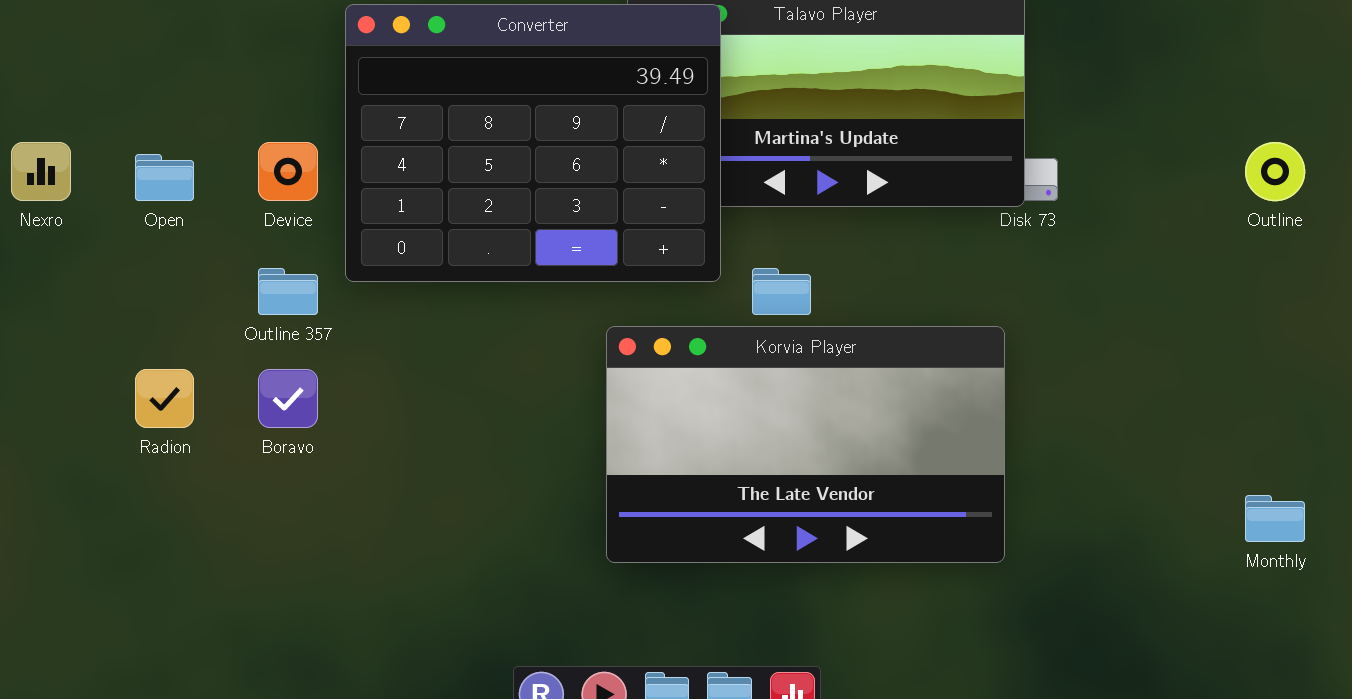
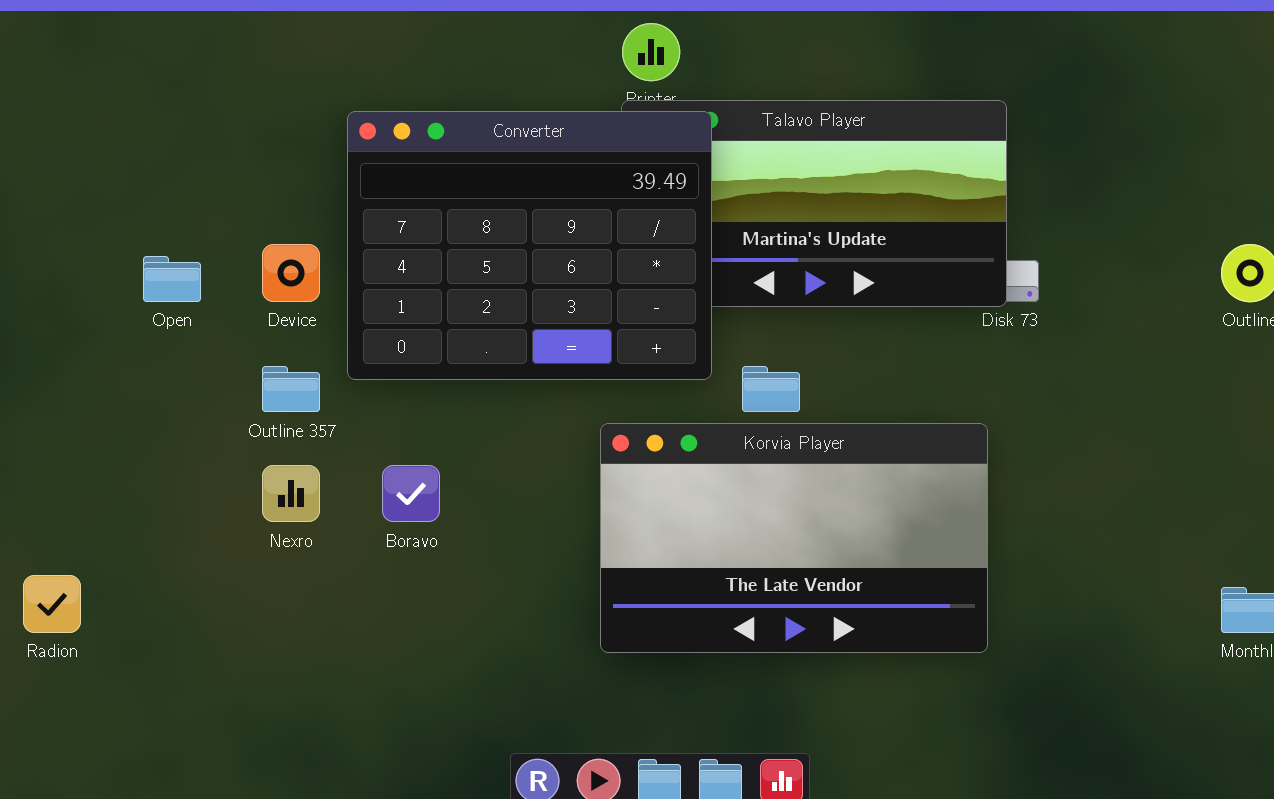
Nexro: [11,142,71,201] -> [262,465,320,522], moved
Radion: [135,369,194,428] -> [23,575,81,633], moved
Boravo: [258,369,318,428] -> [382,465,440,522], moved

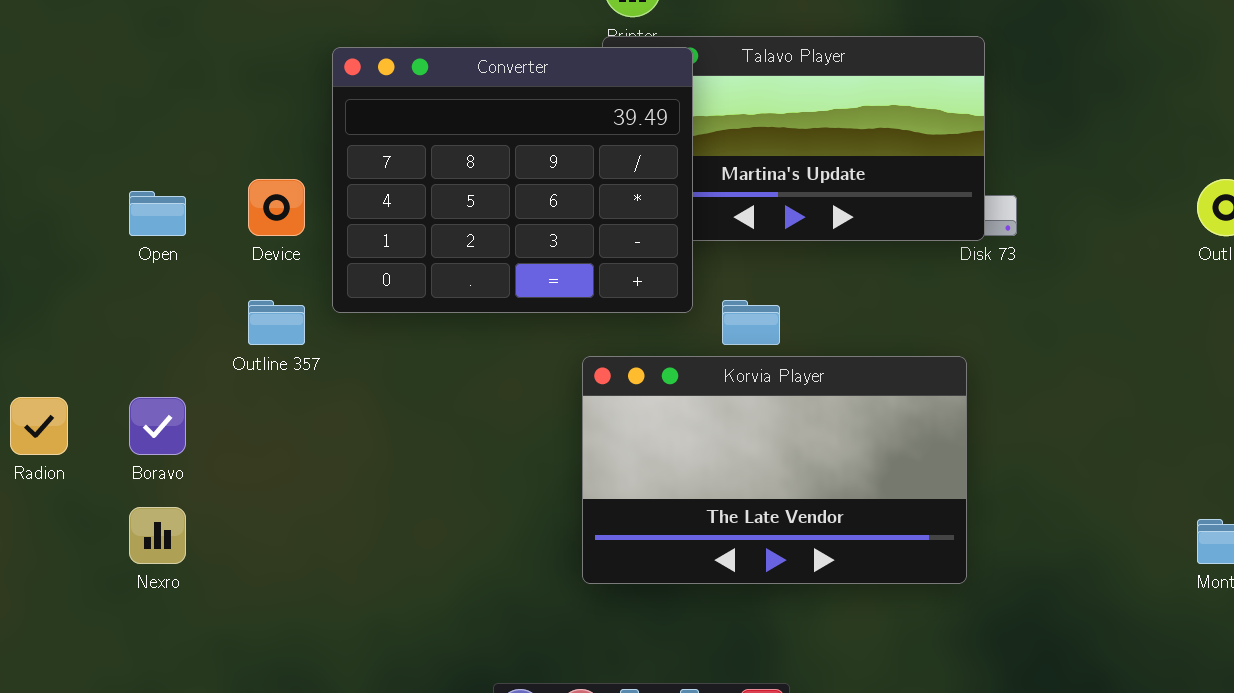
Nexro: [262,465,320,522] -> [129,507,186,564], moved
Boravo: [382,465,440,522] -> [129,397,186,455], moved
Radion: [23,575,81,633] -> [10,397,68,455], moved

